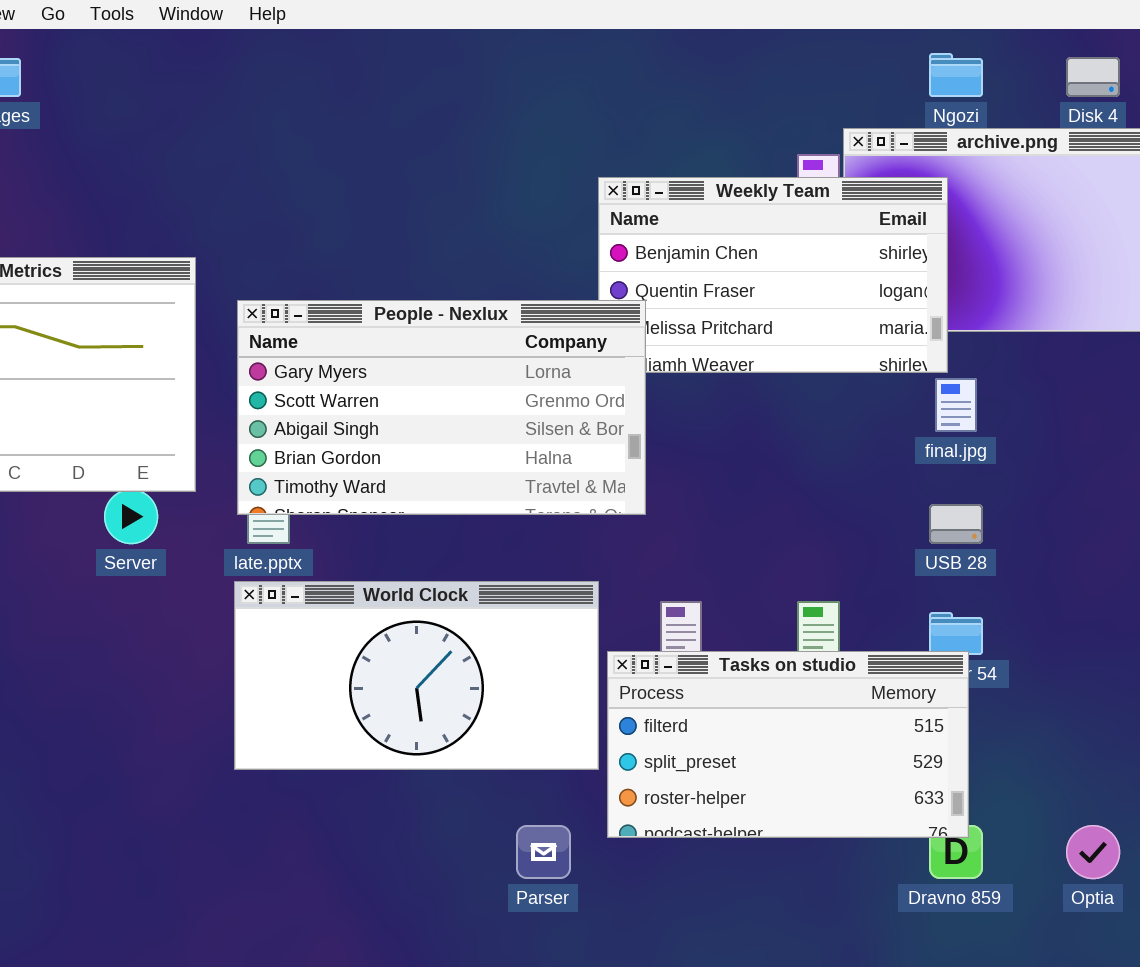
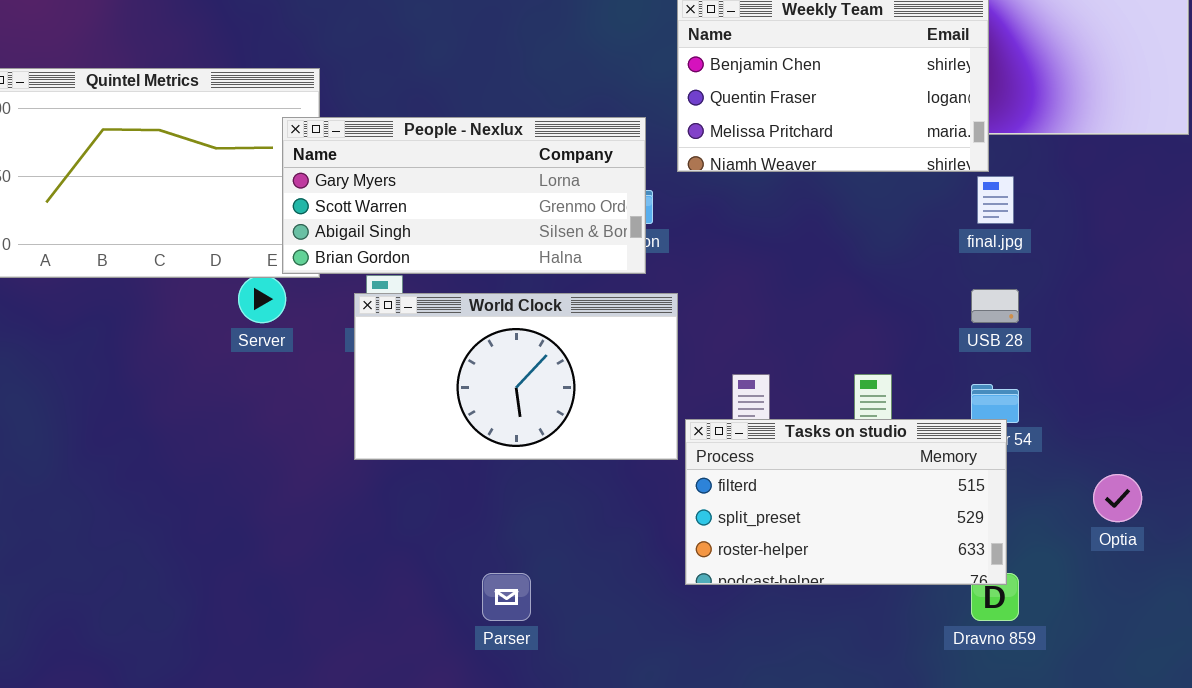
People - Nexlux: [237,300,646,515] -> [282,117,646,274], moved, resized
World Clock: [234,581,599,770] -> [354,293,678,460], moved
Parser: [516,825,571,879] -> [482,573,531,621], moved
Optia: [1066,825,1120,879] -> [1093,474,1142,522], moved

